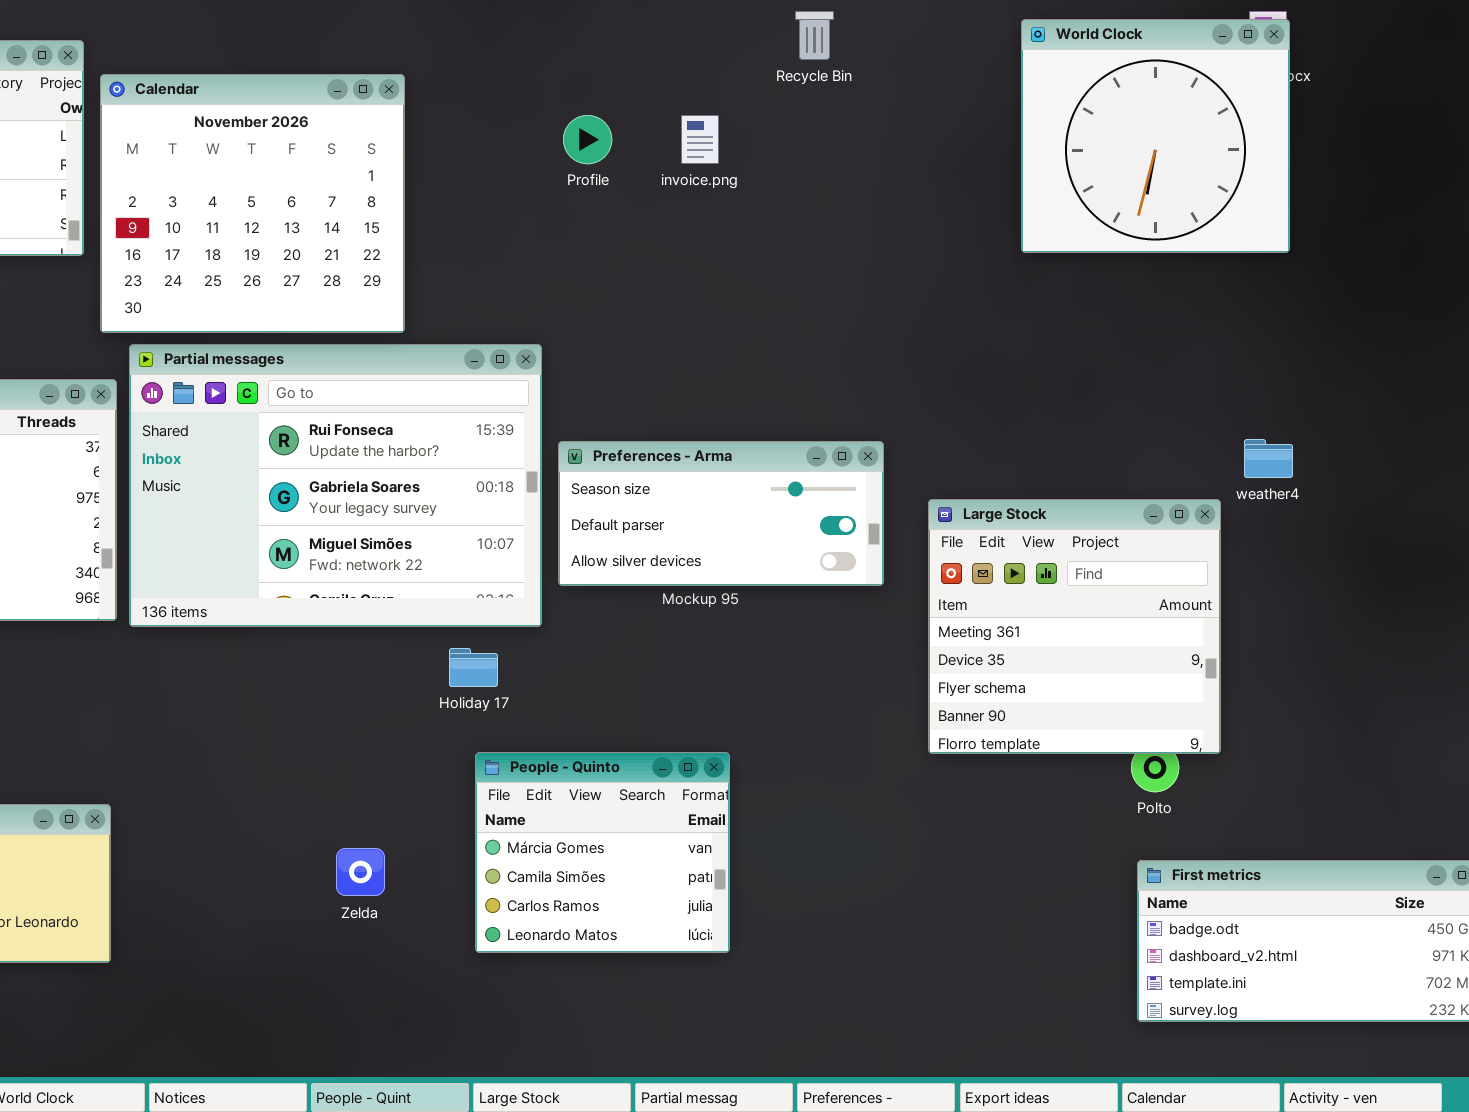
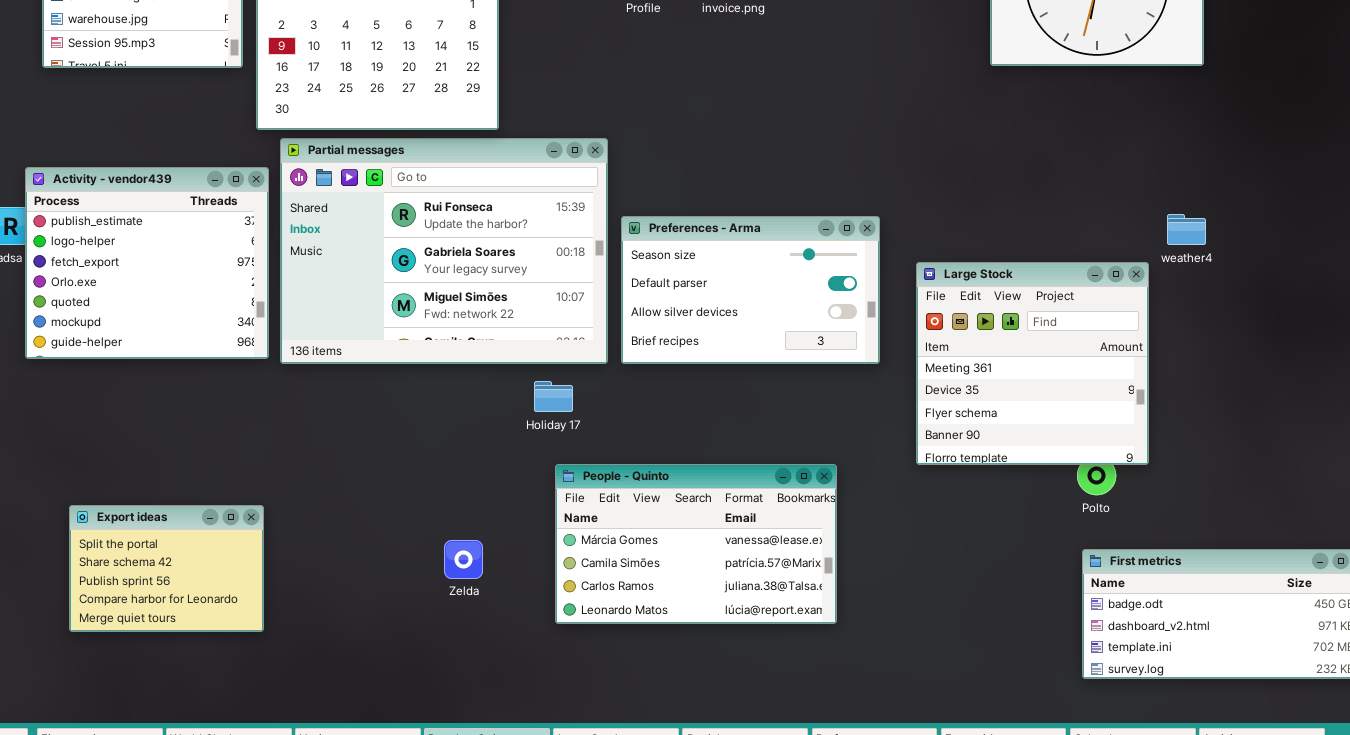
Preferences - Arma: [558,441,884,586] -> [621,216,880,364], resized
People - Quinto: [475,752,730,953] -> [555,464,837,624], resized

